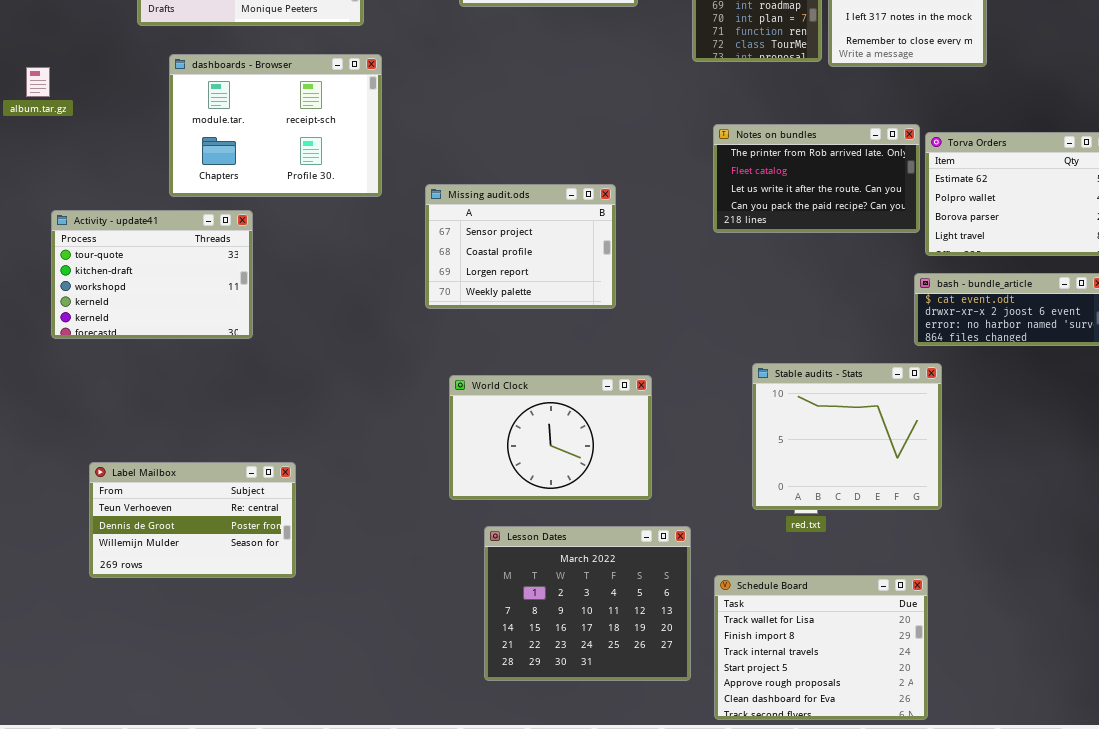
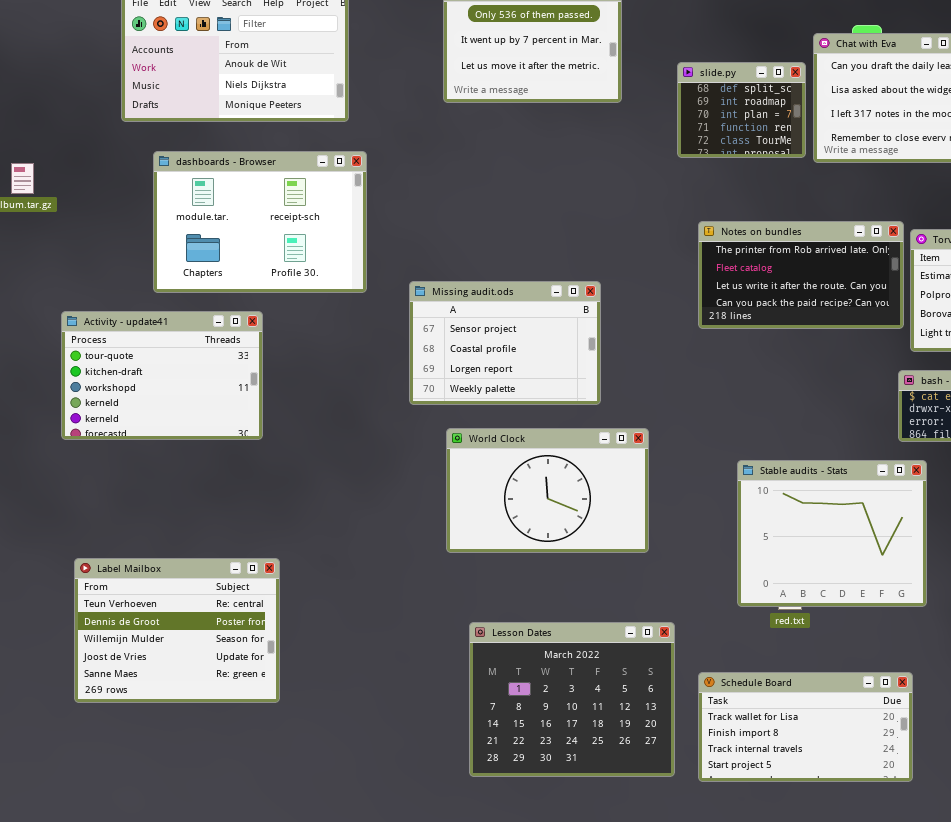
Activity - update41: [51,210,253,339] -> [61,311,263,440], moved
World Clock: [449,375,652,500] -> [446,428,649,553], moved
Label Mailbox: [89,462,296,578] -> [74,558,280,703], resized
Schedule Board: [714,575,928,720] -> [698,672,913,782], resized

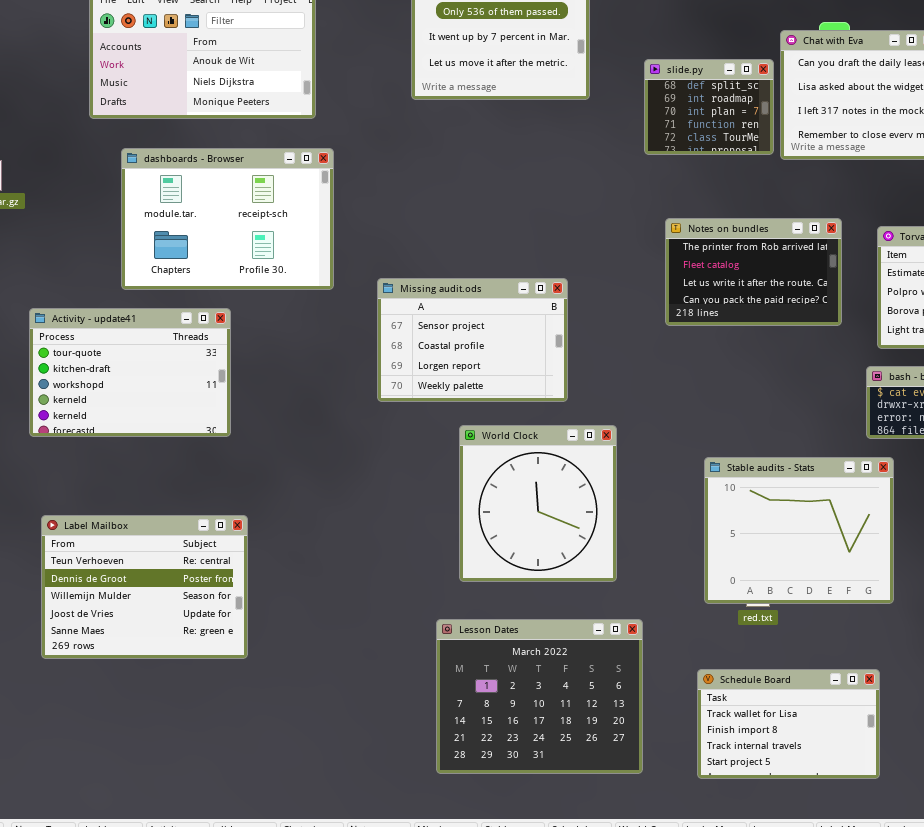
Notes on bundles: [698,221,904,329] -> [665,218,842,326], resized
World Clock: [446,428,649,553] -> [459,425,617,582], resized
Label Mailbox: [74,558,280,703] -> [41,515,248,659], moved
Schedule Board: [698,672,913,782] -> [697,669,880,779], resized

